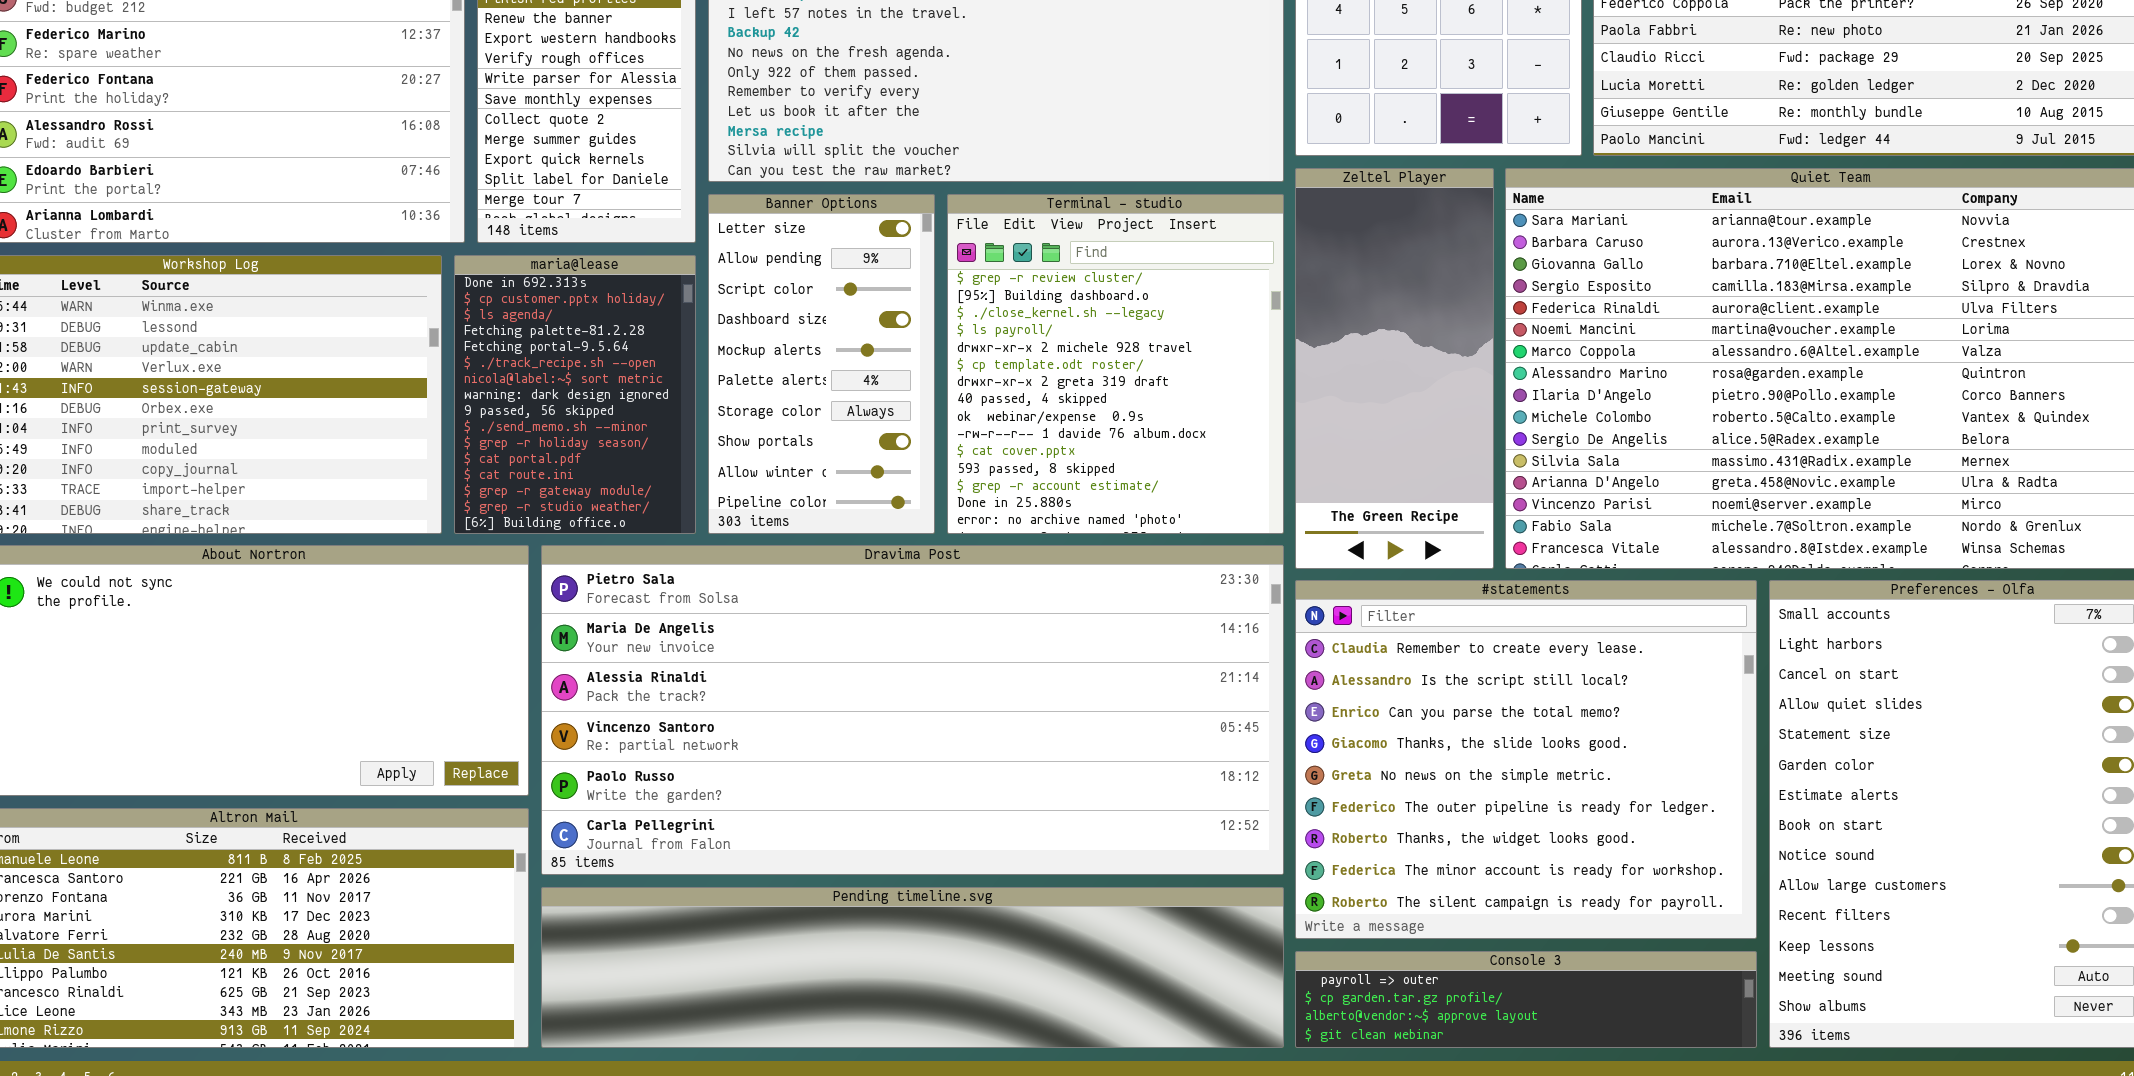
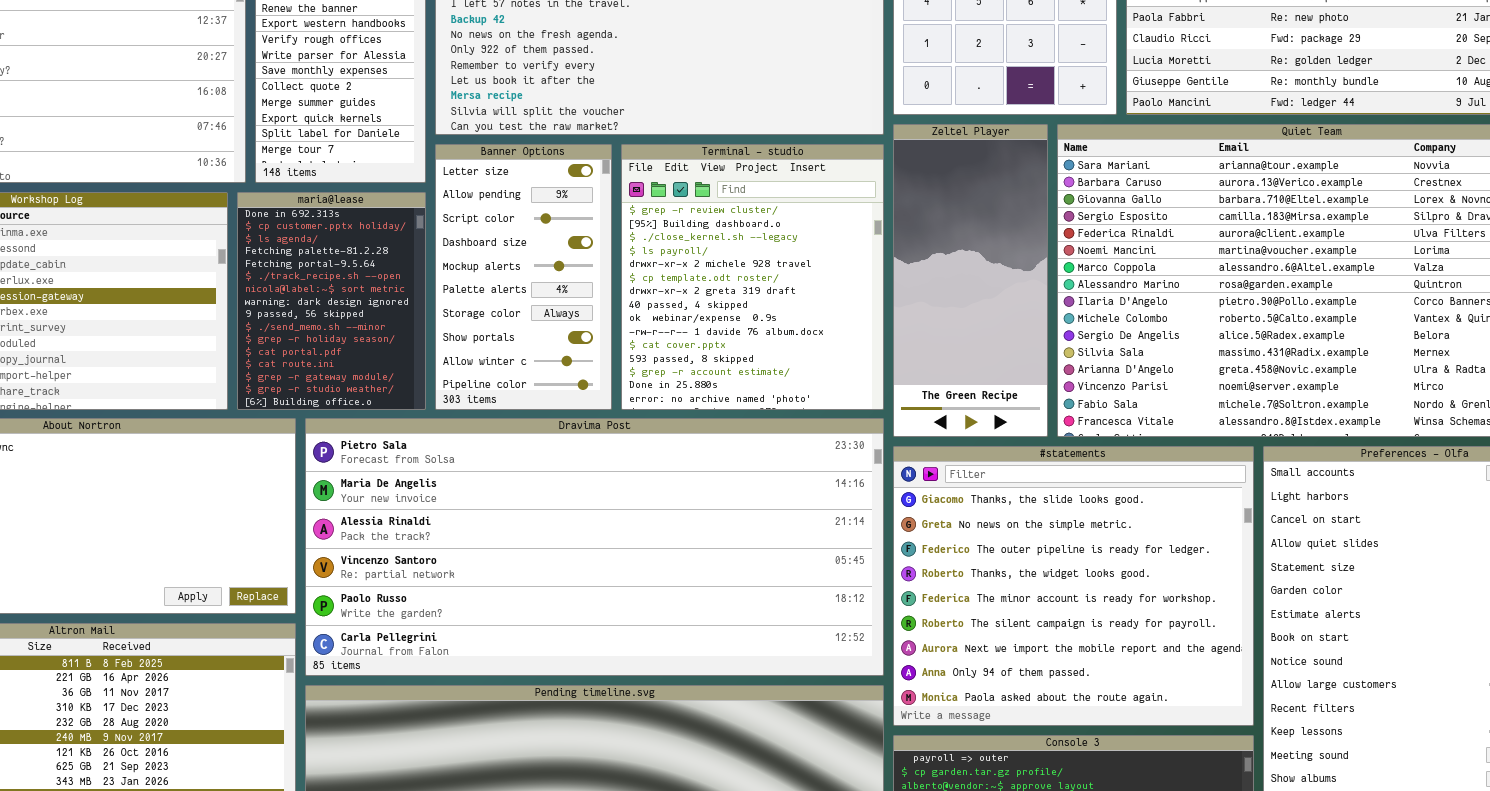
#statements: [1295,580,1757,939] -> [893,446,1254,726], scrolled down 3 rows

